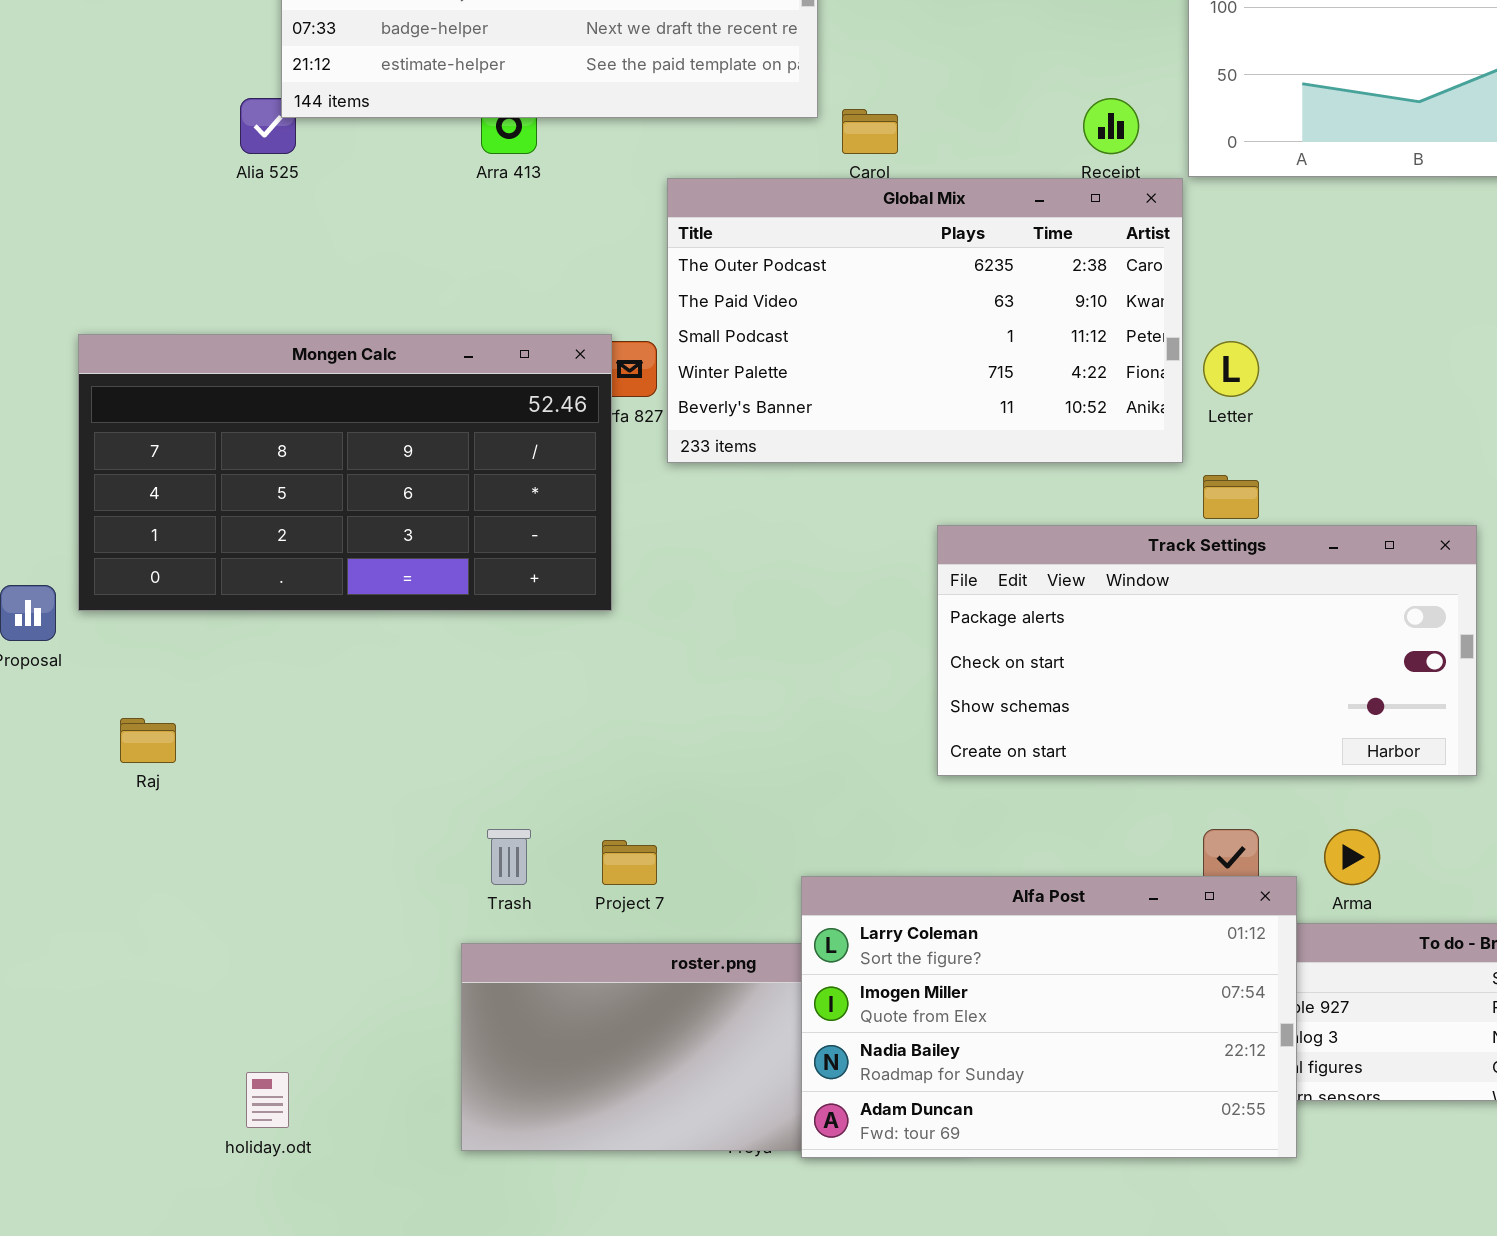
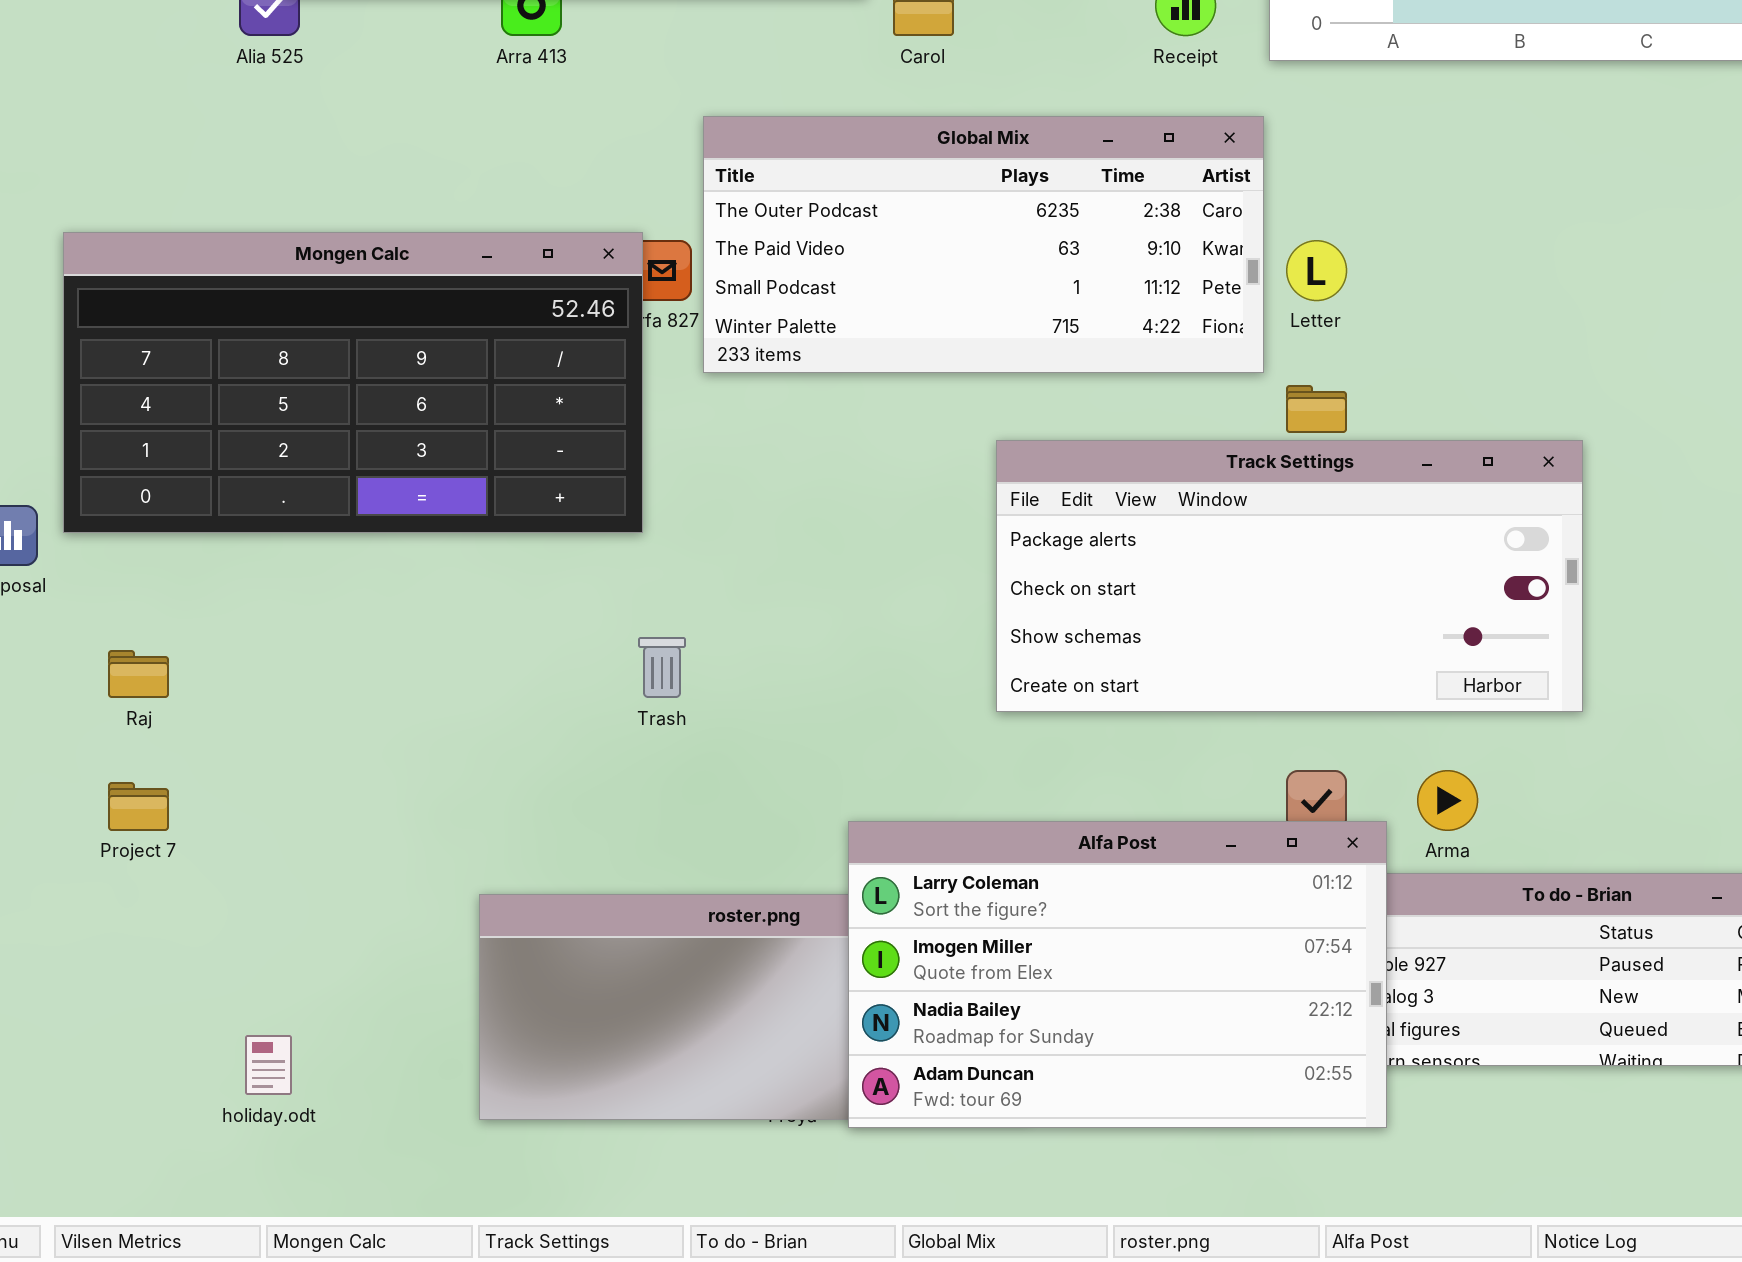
Global Mix: [667,178,1183,463] -> [703,116,1264,373], resized
Trash: [487,829,531,885] -> [638,637,686,698], moved
Project 7: [602,840,657,885] -> [108,782,169,831], moved

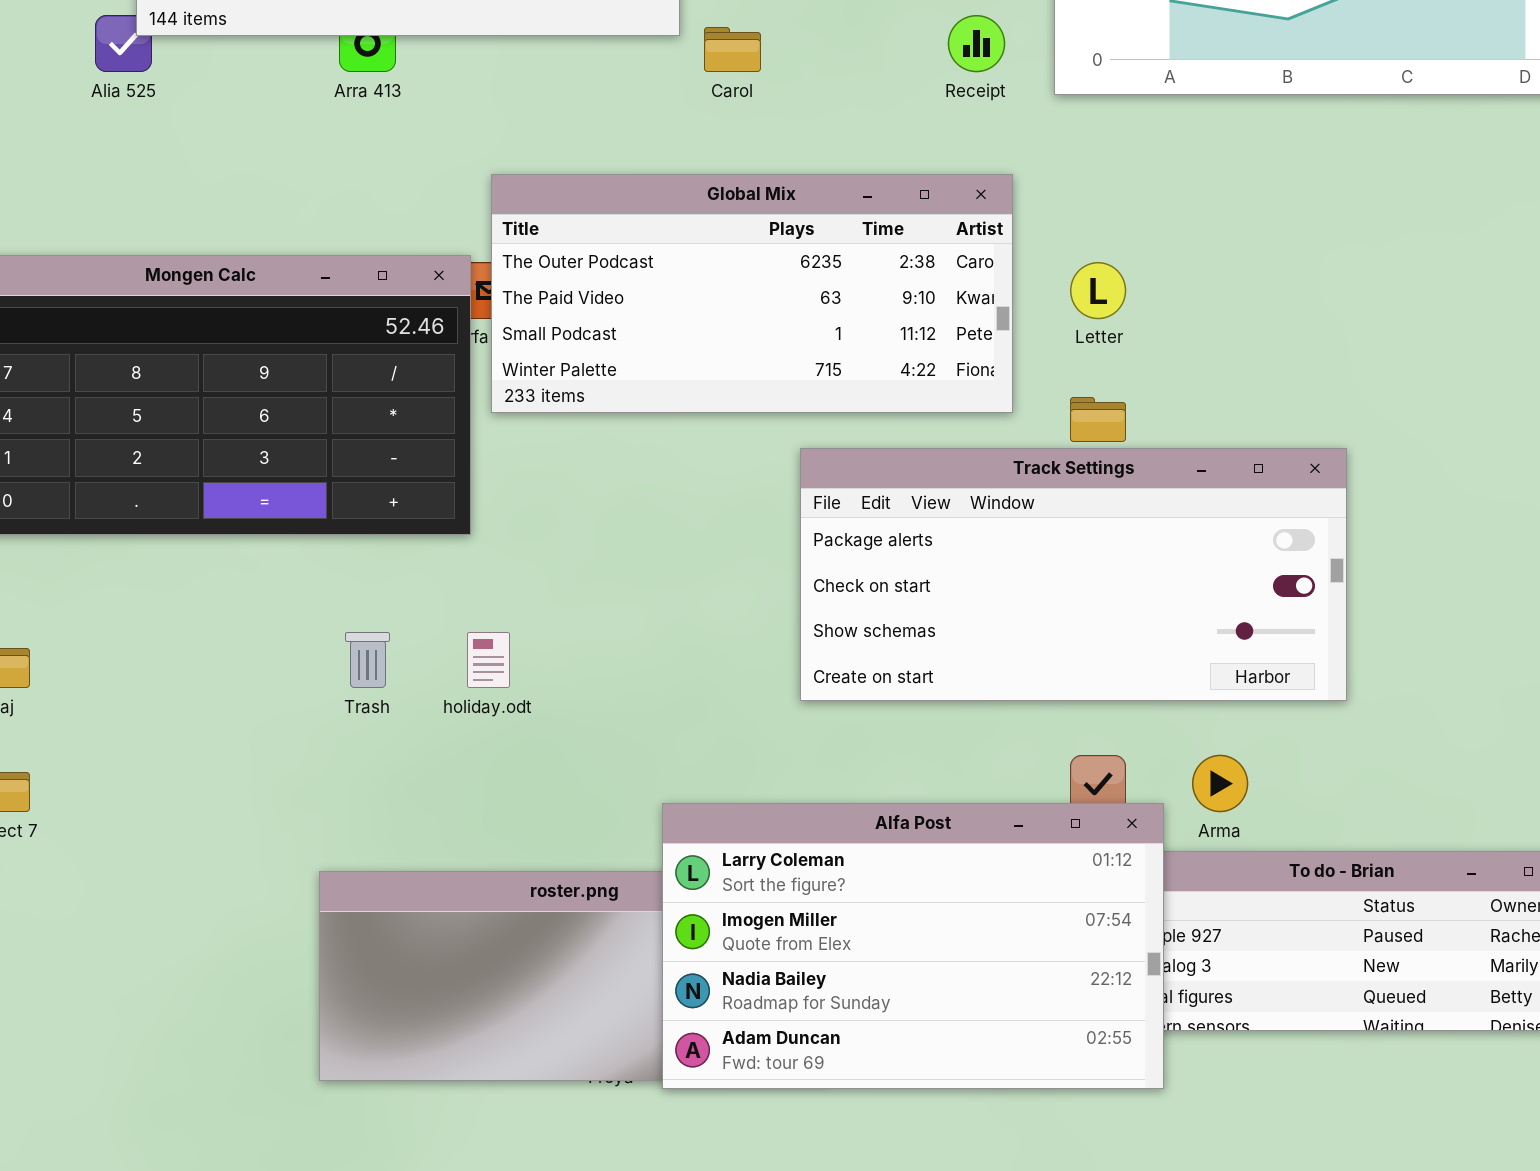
Global Mix: [703,116,1264,373] -> [491,174,1013,413], moved
Trash: [638,637,686,698] -> [345,632,390,688], moved
holiday.odt: [245,1035,292,1095] -> [467,632,510,688], moved

